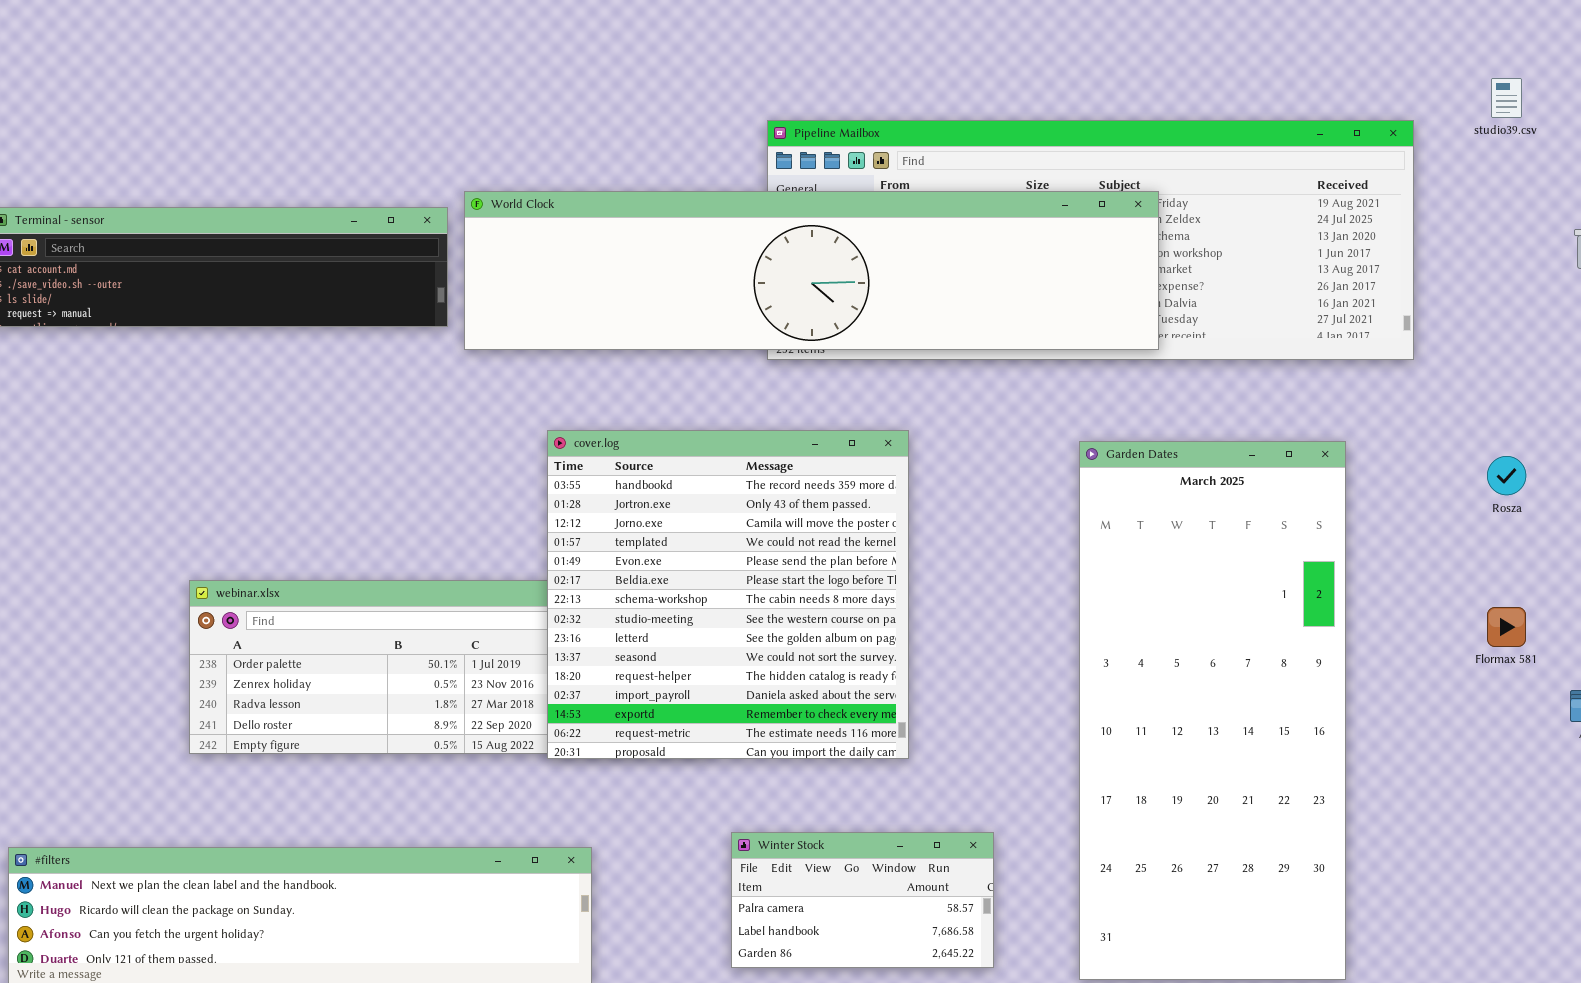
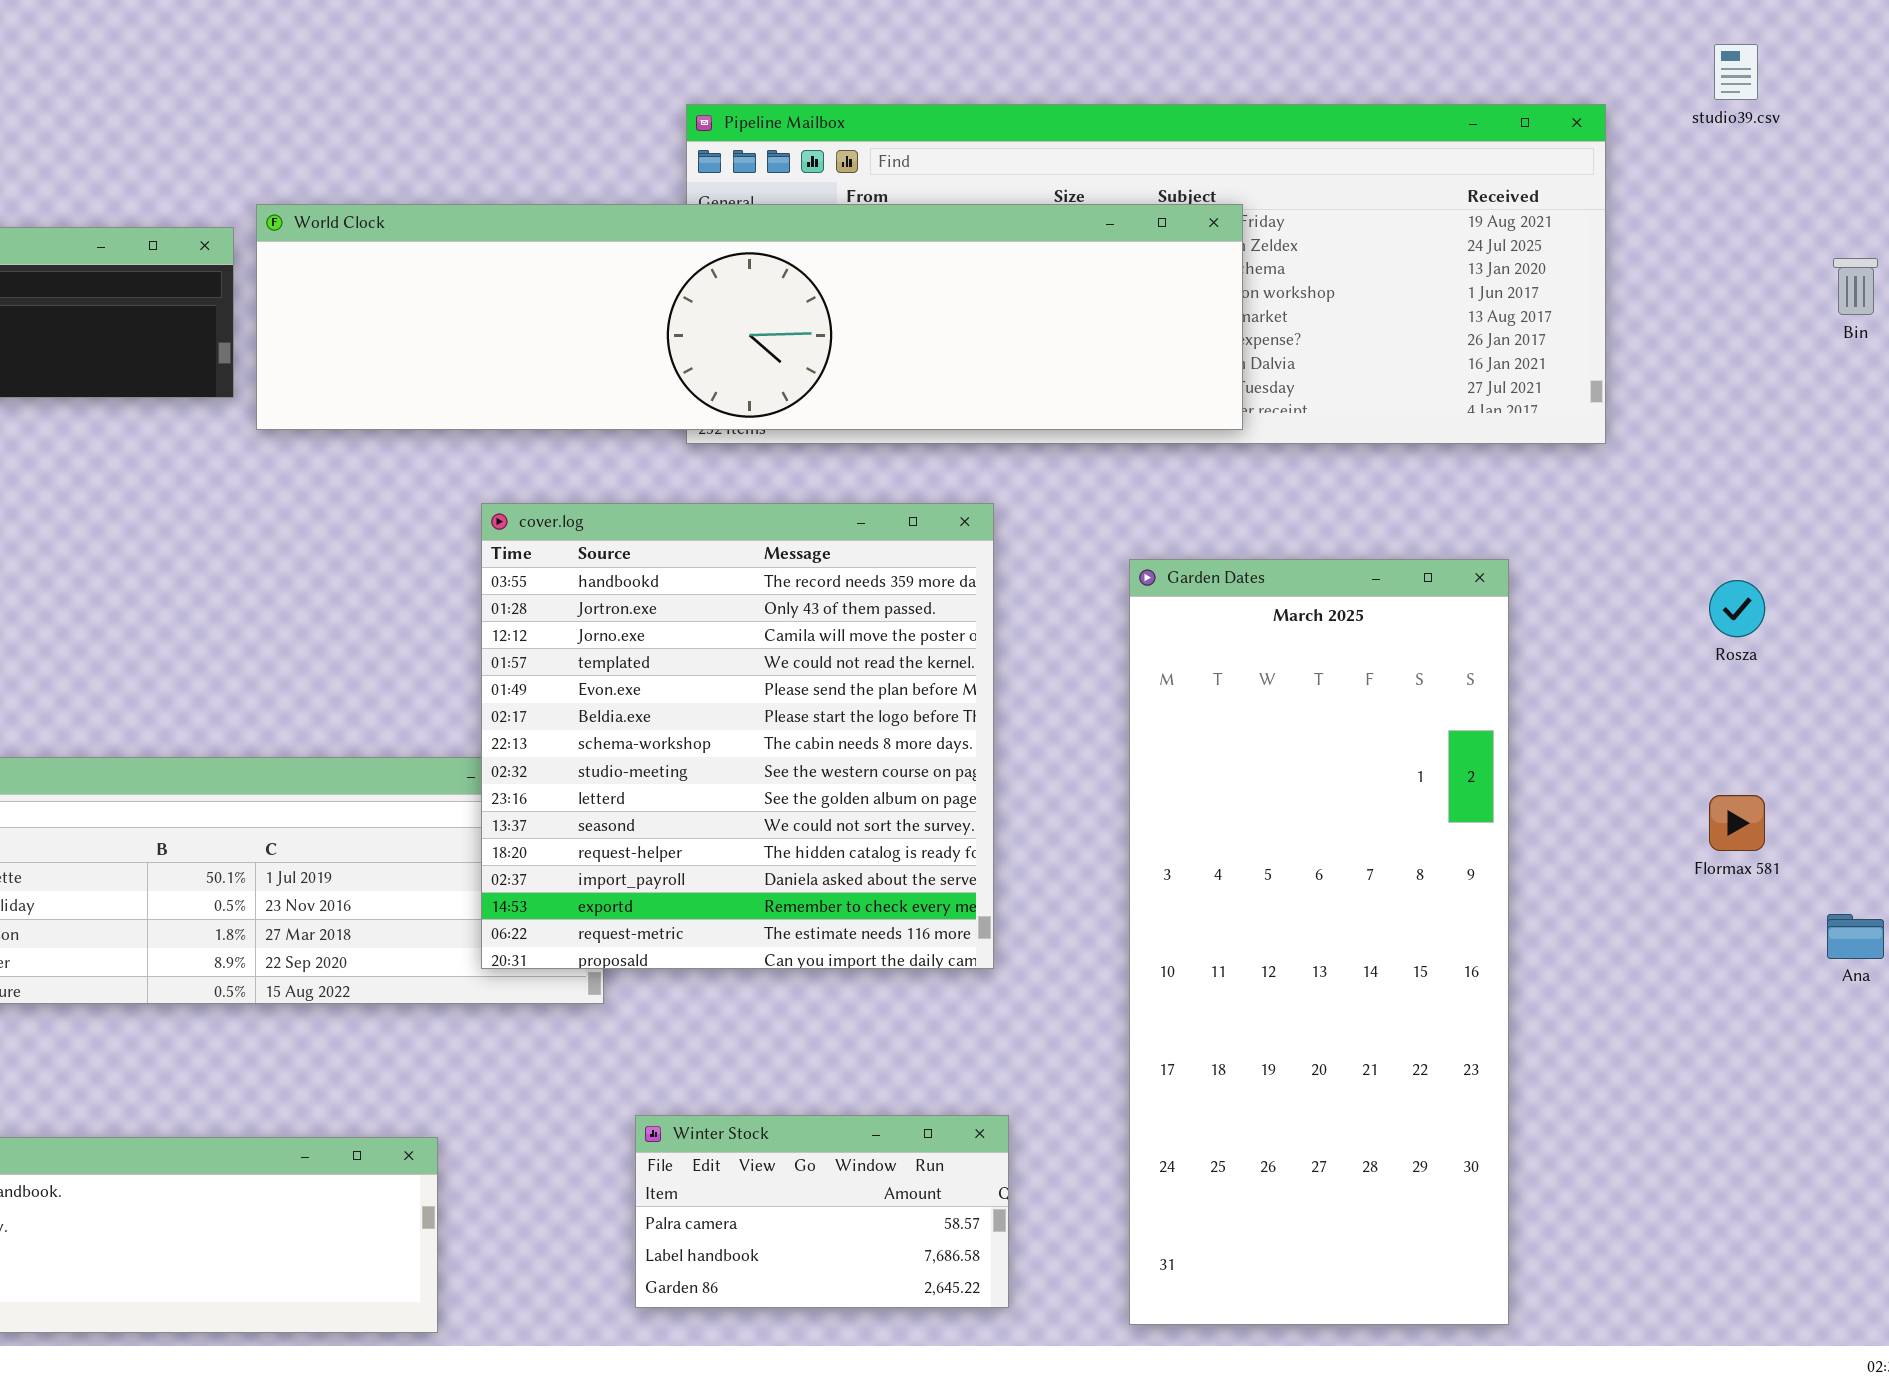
cover.log: [547,430,909,759] -> [481,503,994,969], moved

